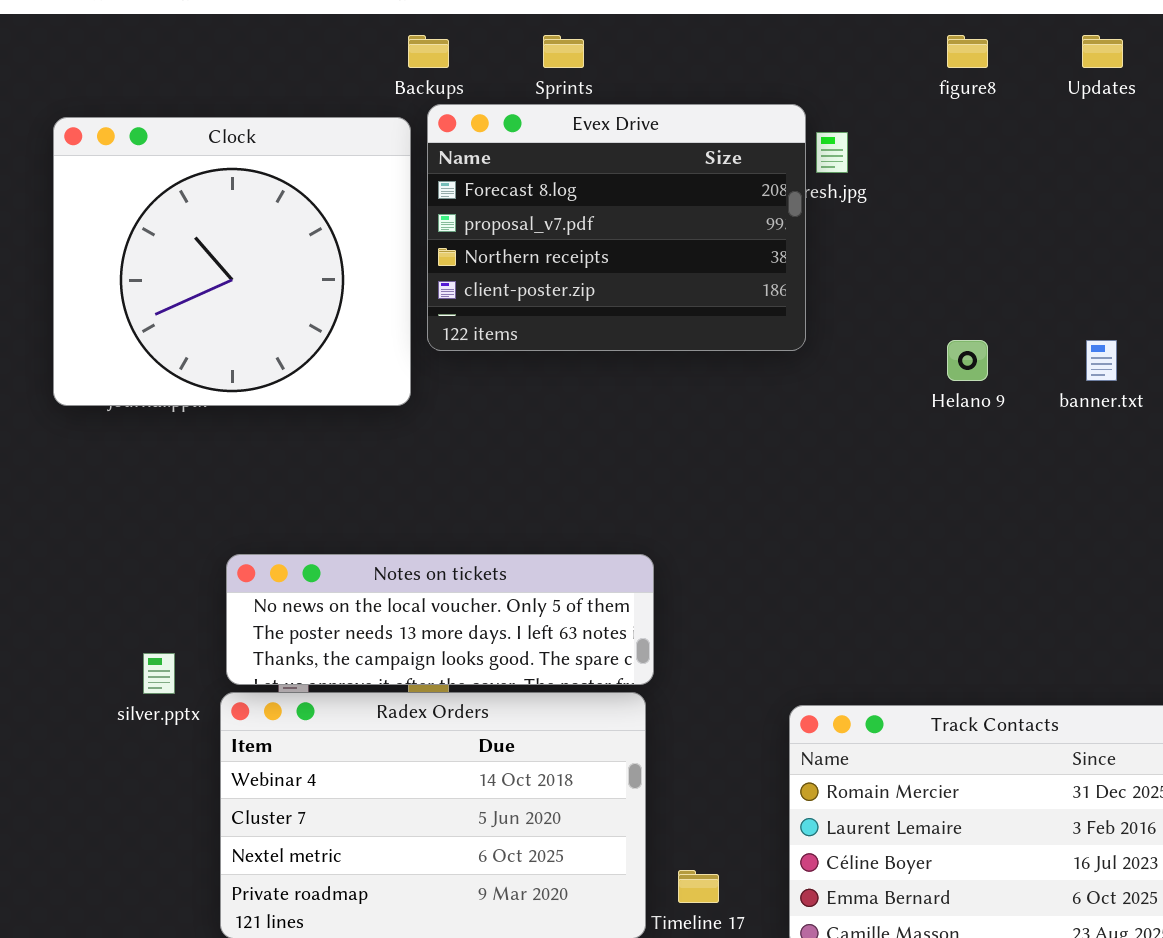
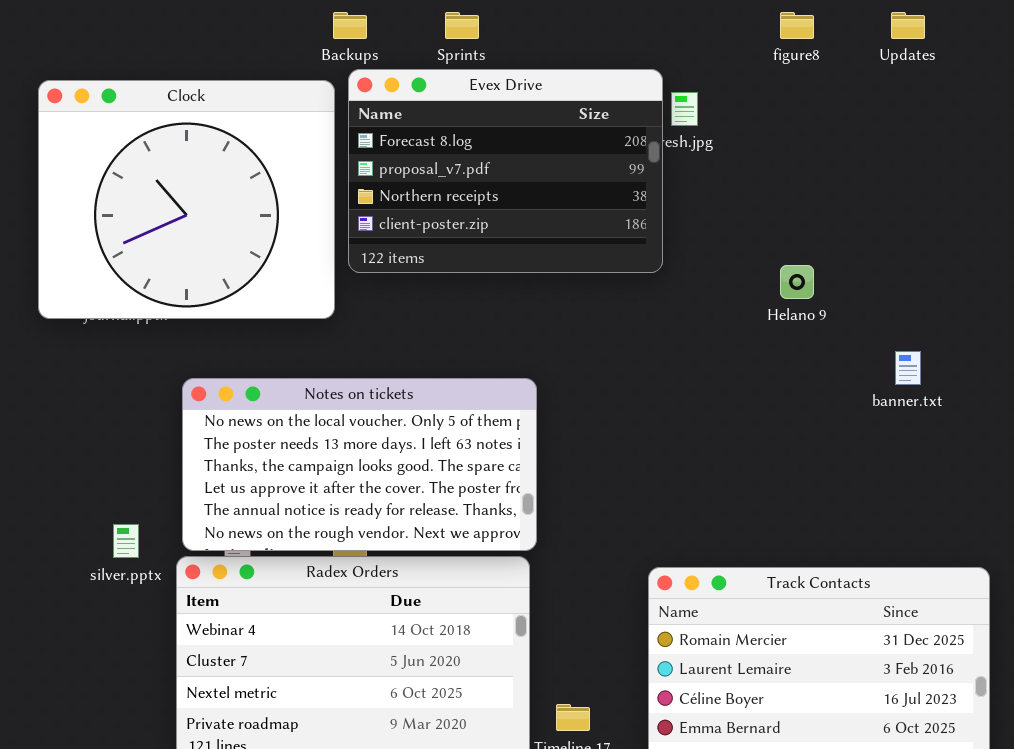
banner.txt: [1086,340,1117,381] -> [895,351,921,385], moved
Notes on tickets: [226,554,654,685] -> [182,378,537,551], resized

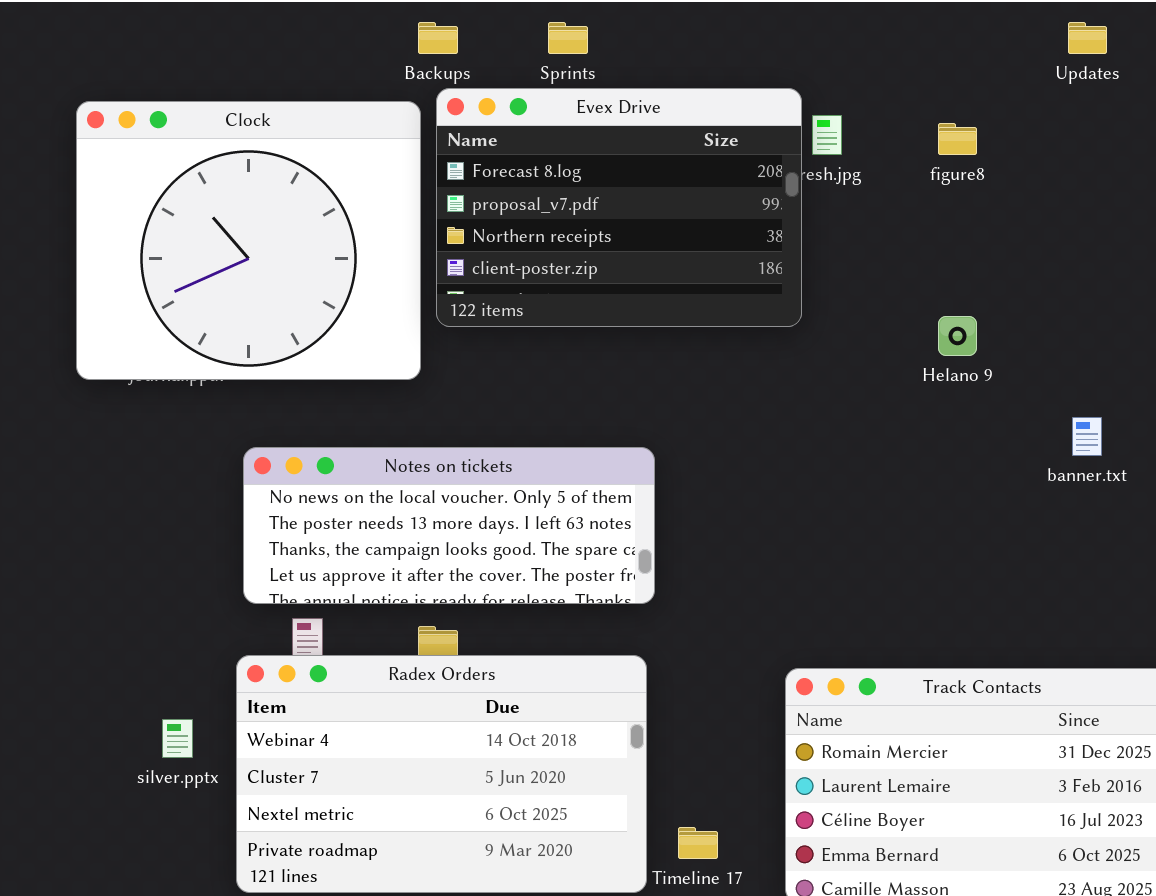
figure8: [780,12,814,39] -> [938,123,977,155], moved
Notes on tickets: [182,378,537,551] -> [243,447,655,604], resized
silver.pptx: [113,524,139,558] -> [162,719,193,758], moved

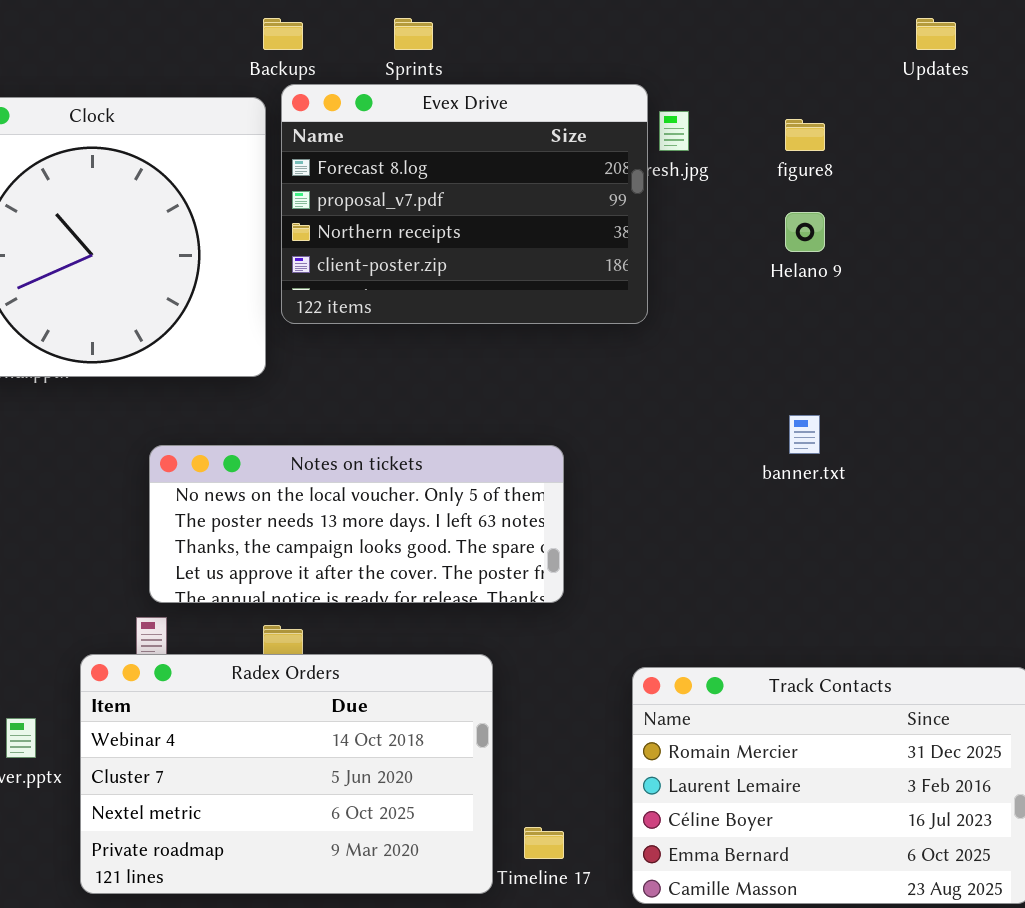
Helano 9: [938,316,977,356] -> [785,212,825,252], moved
banner.txt: [1072,417,1102,456] -> [789,415,820,454], moved
Notes on tickets: [243,447,655,604] -> [149,445,564,603], moved

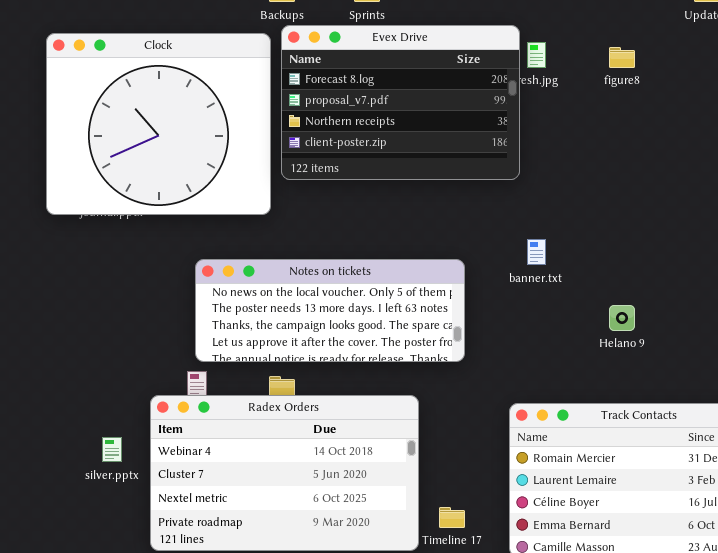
Helano 9: [785,212,825,252] -> [609,305,635,331], moved
banner.txt: [789,415,820,454] -> [527,239,546,265], moved

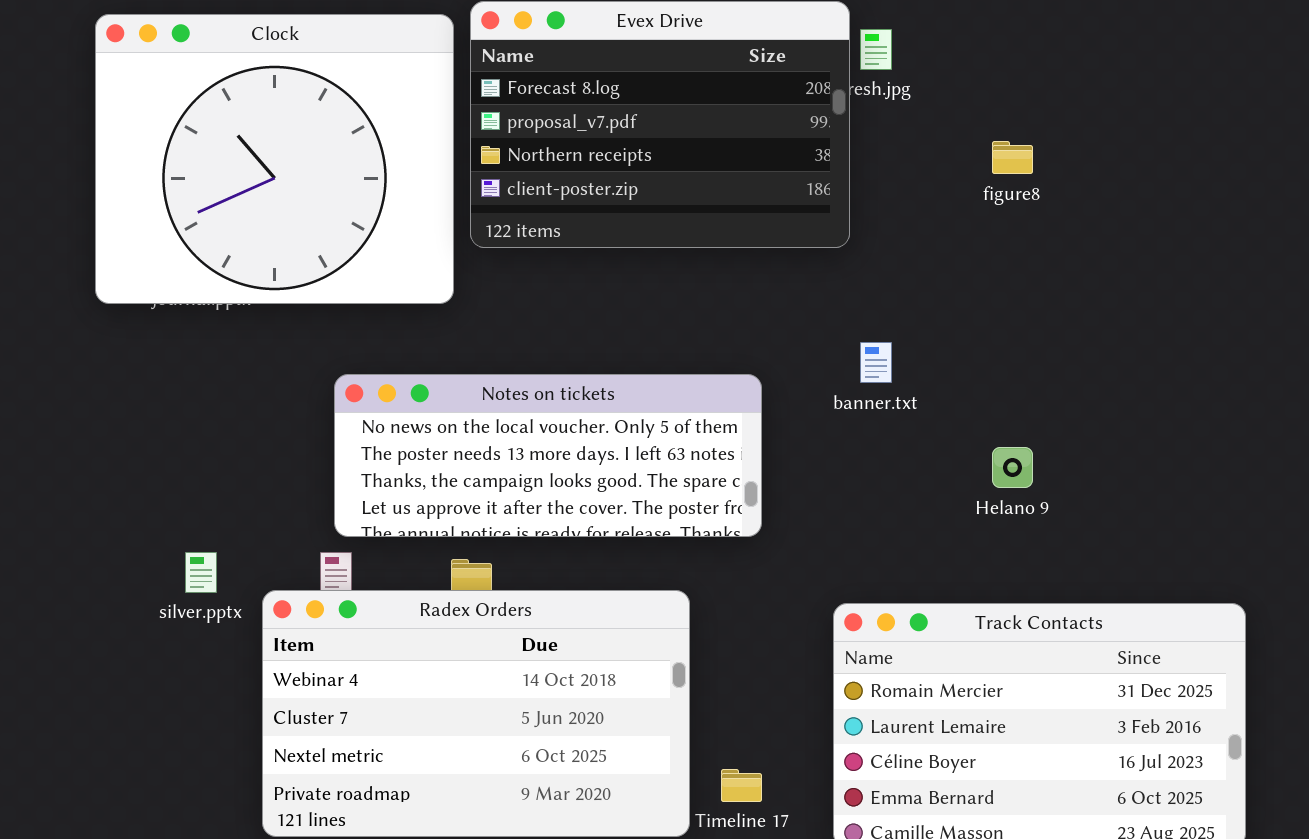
figure8: [609,47,635,68] -> [992,141,1033,174], moved
silver.pptx: [102,437,122,462] -> [185,552,217,593], moved

